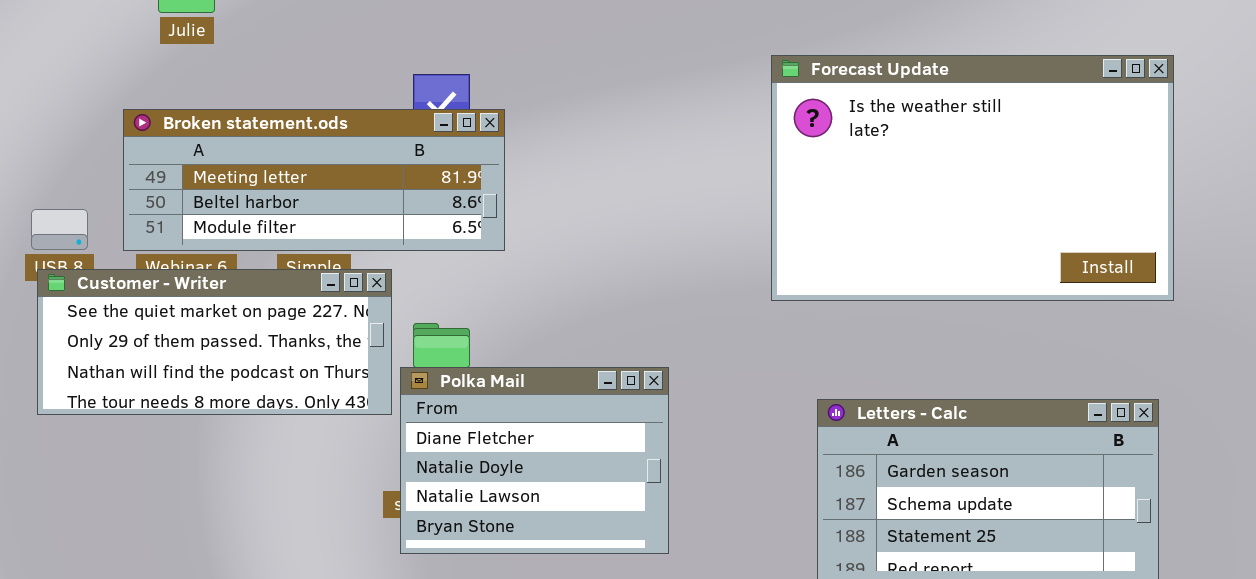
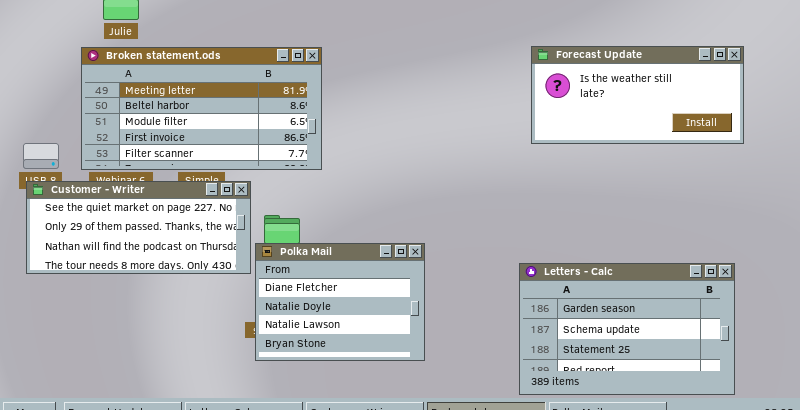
Forecast Update: [771,55,1174,301] -> [531,46,744,144], resized
Broken statement.ods: [123,109,505,251] -> [81,47,322,170], resized

